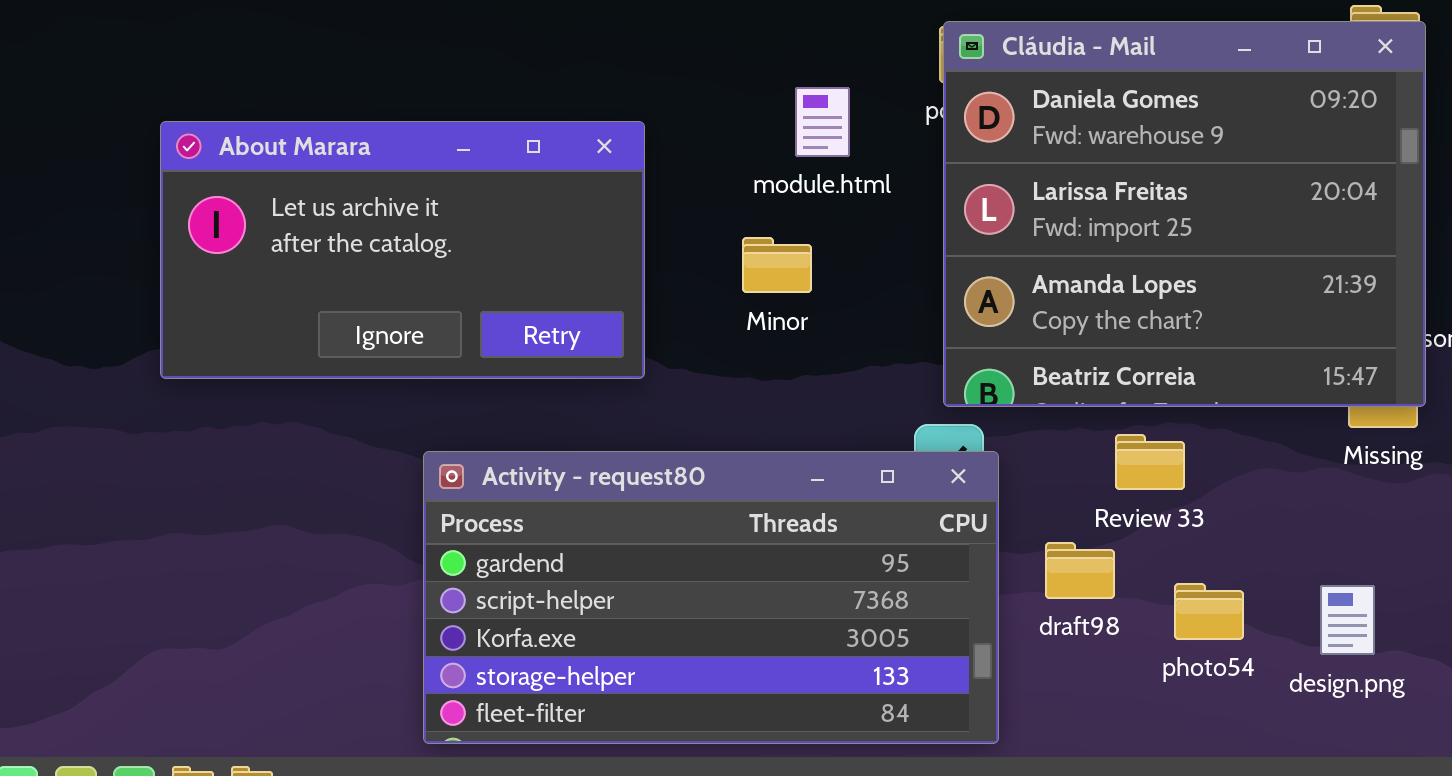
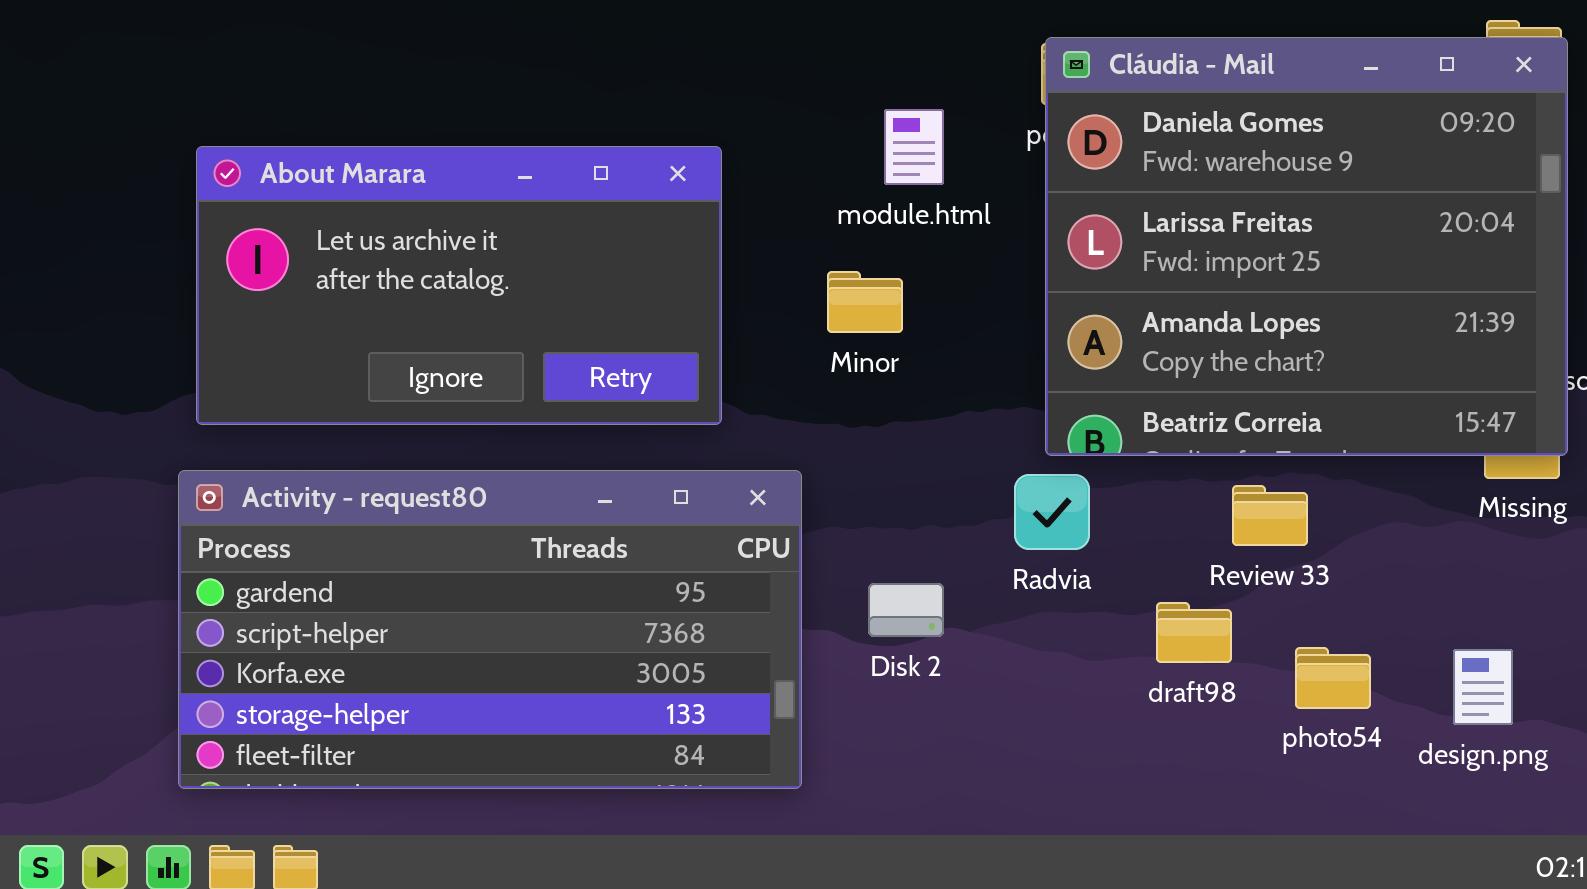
Activity - request80: [423,451,999,744] -> [178,470,802,789], moved

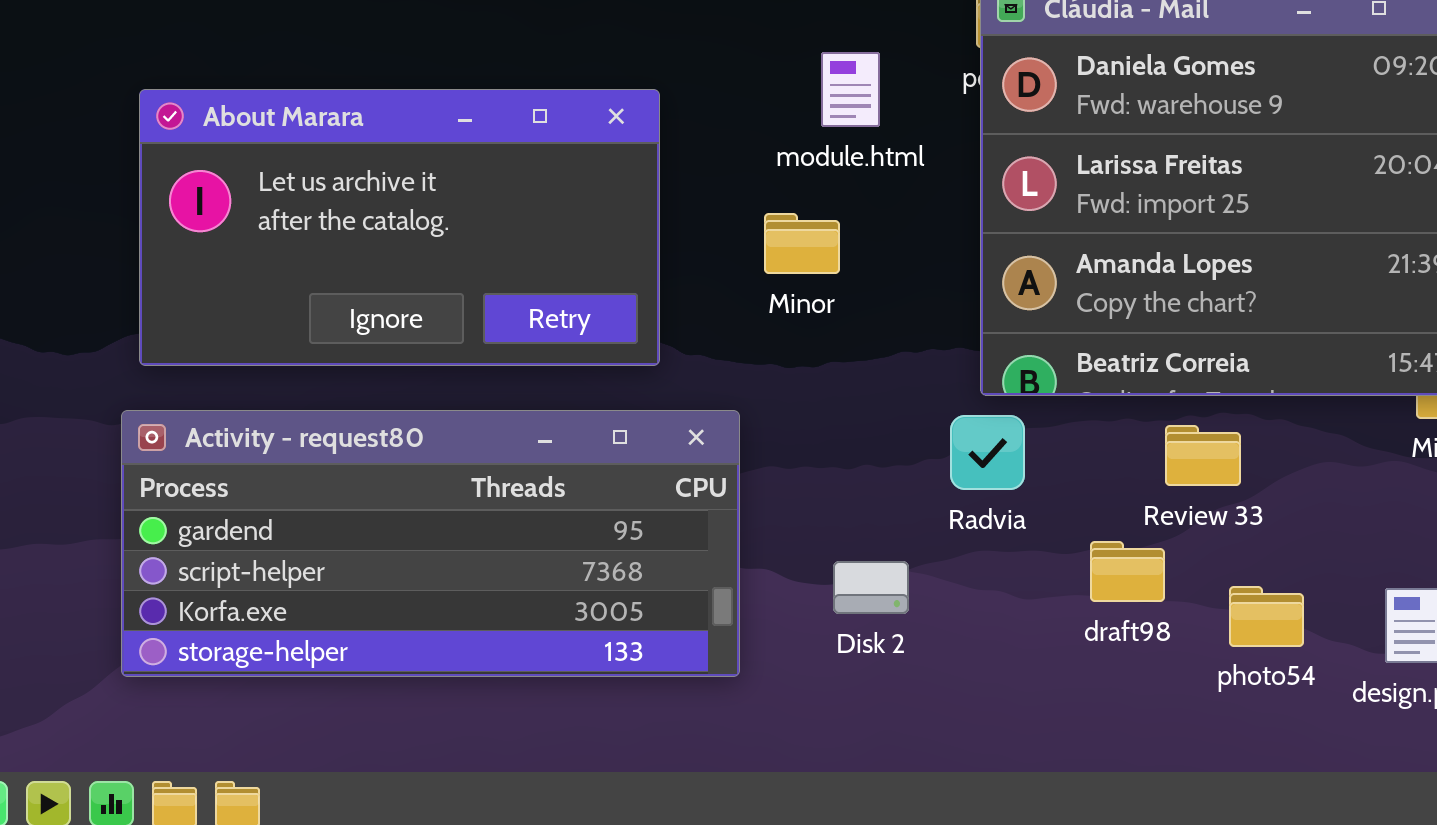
Activity - request80: [178,470,802,789] -> [121,410,740,677], resized
Disk 2: [868,583,944,637] -> [833,561,909,614], moved

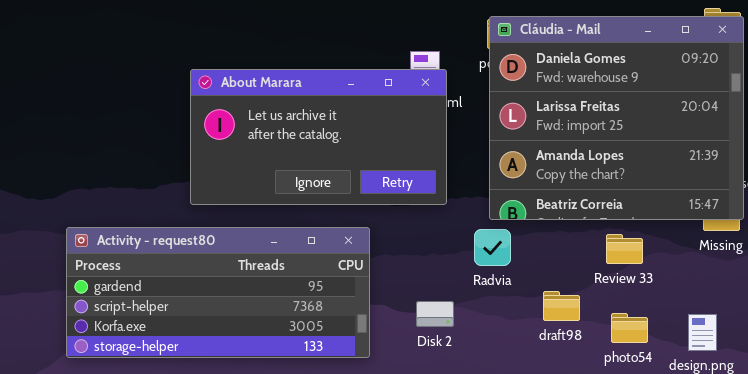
About Marara: [139,89,660,366] -> [190,69,447,205], moved
Review 33: [1165,425,1241,486] -> [606,234,643,264], moved

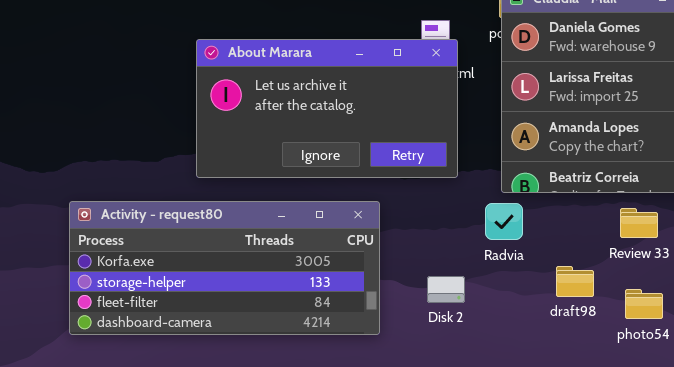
Activity - request80: [66,227,370,358] -> [69,201,380,335], scrolled down 2 rows

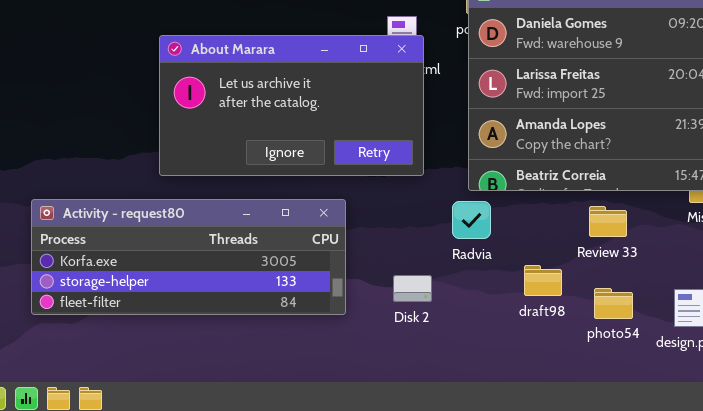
Activity - request80: [69,201,380,335] -> [31,199,346,315], resized

